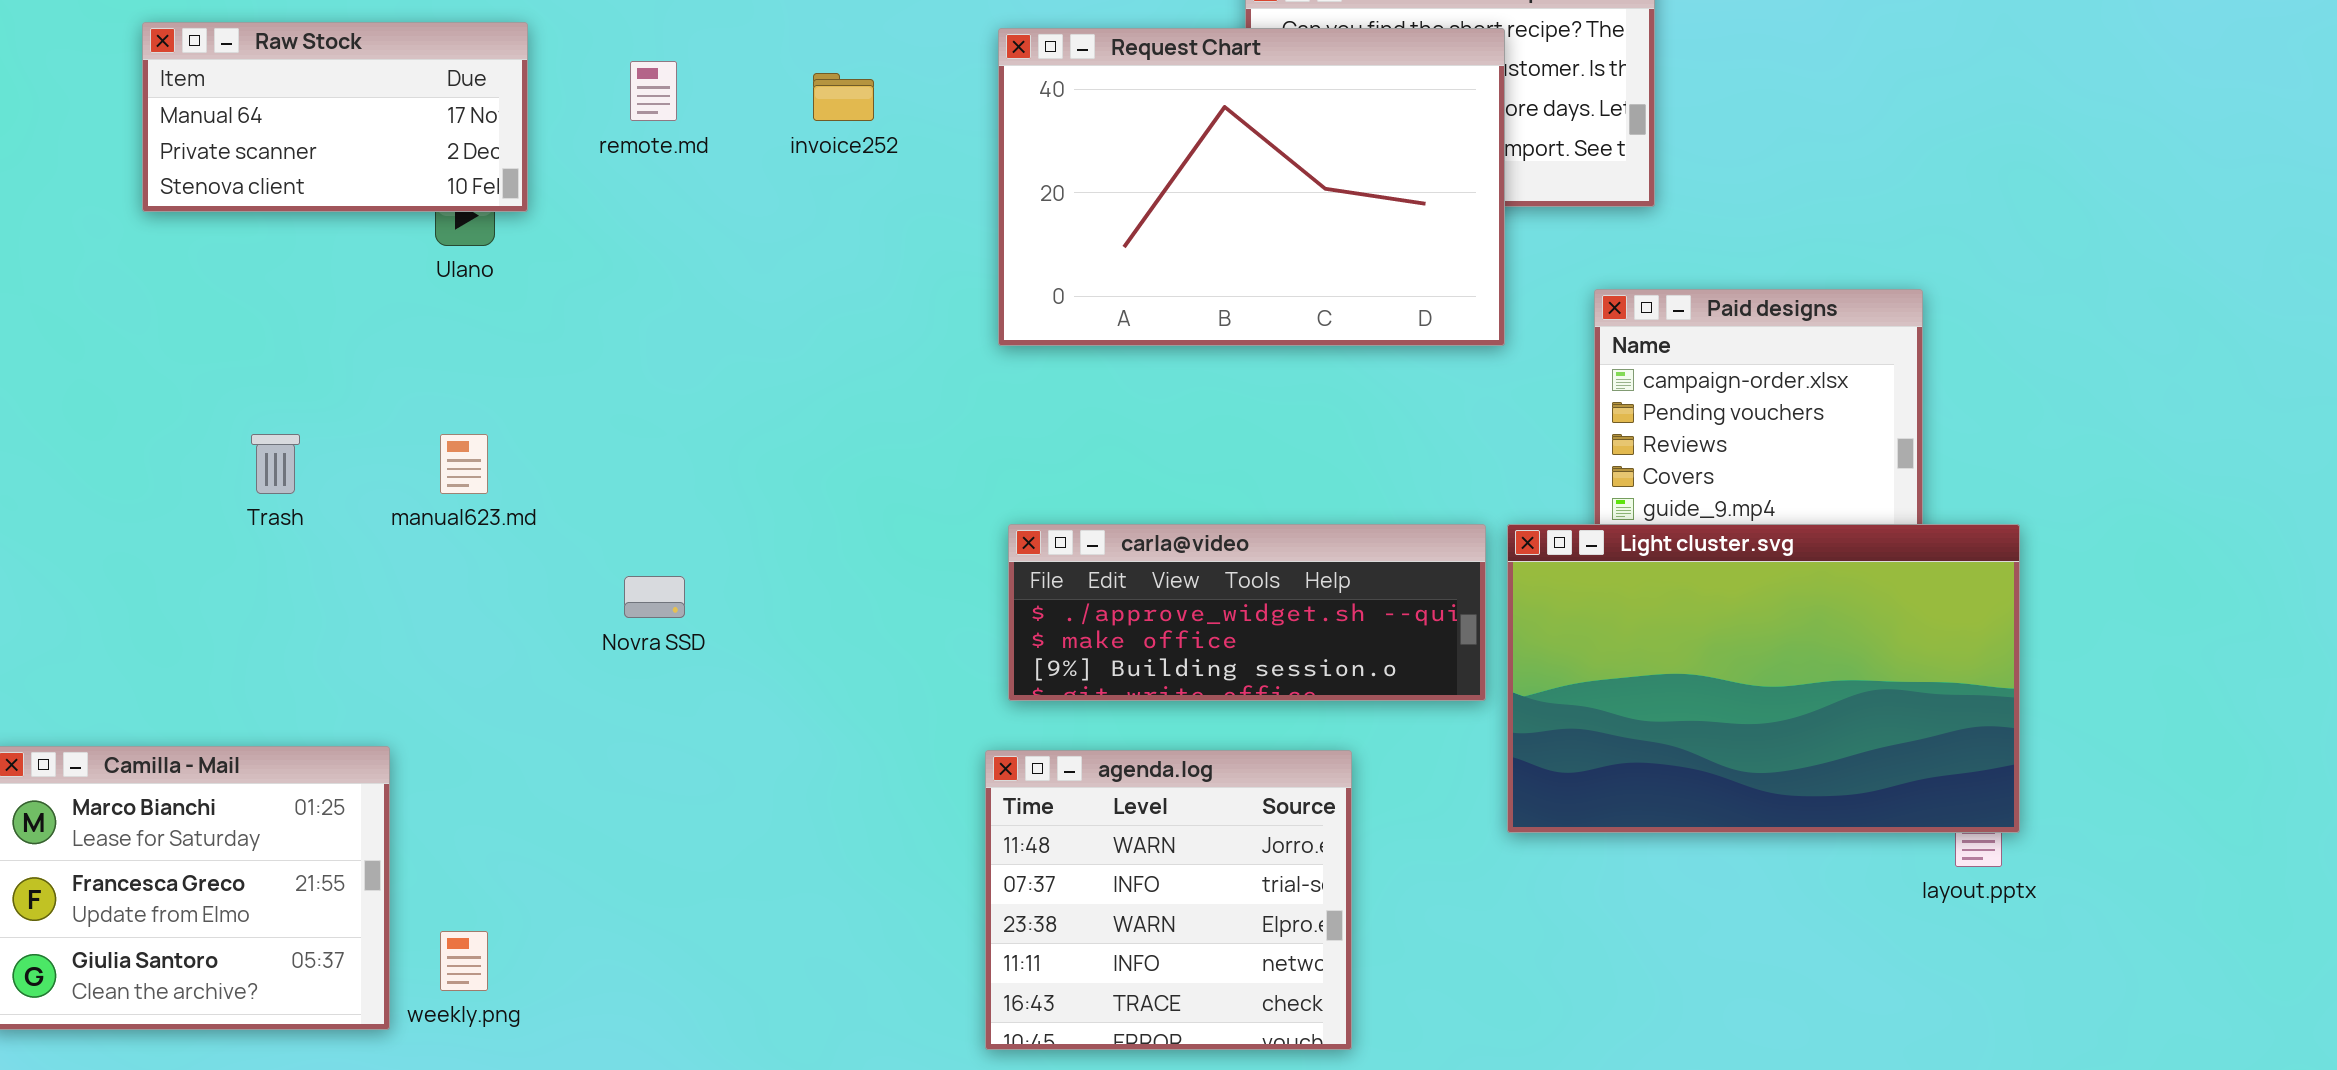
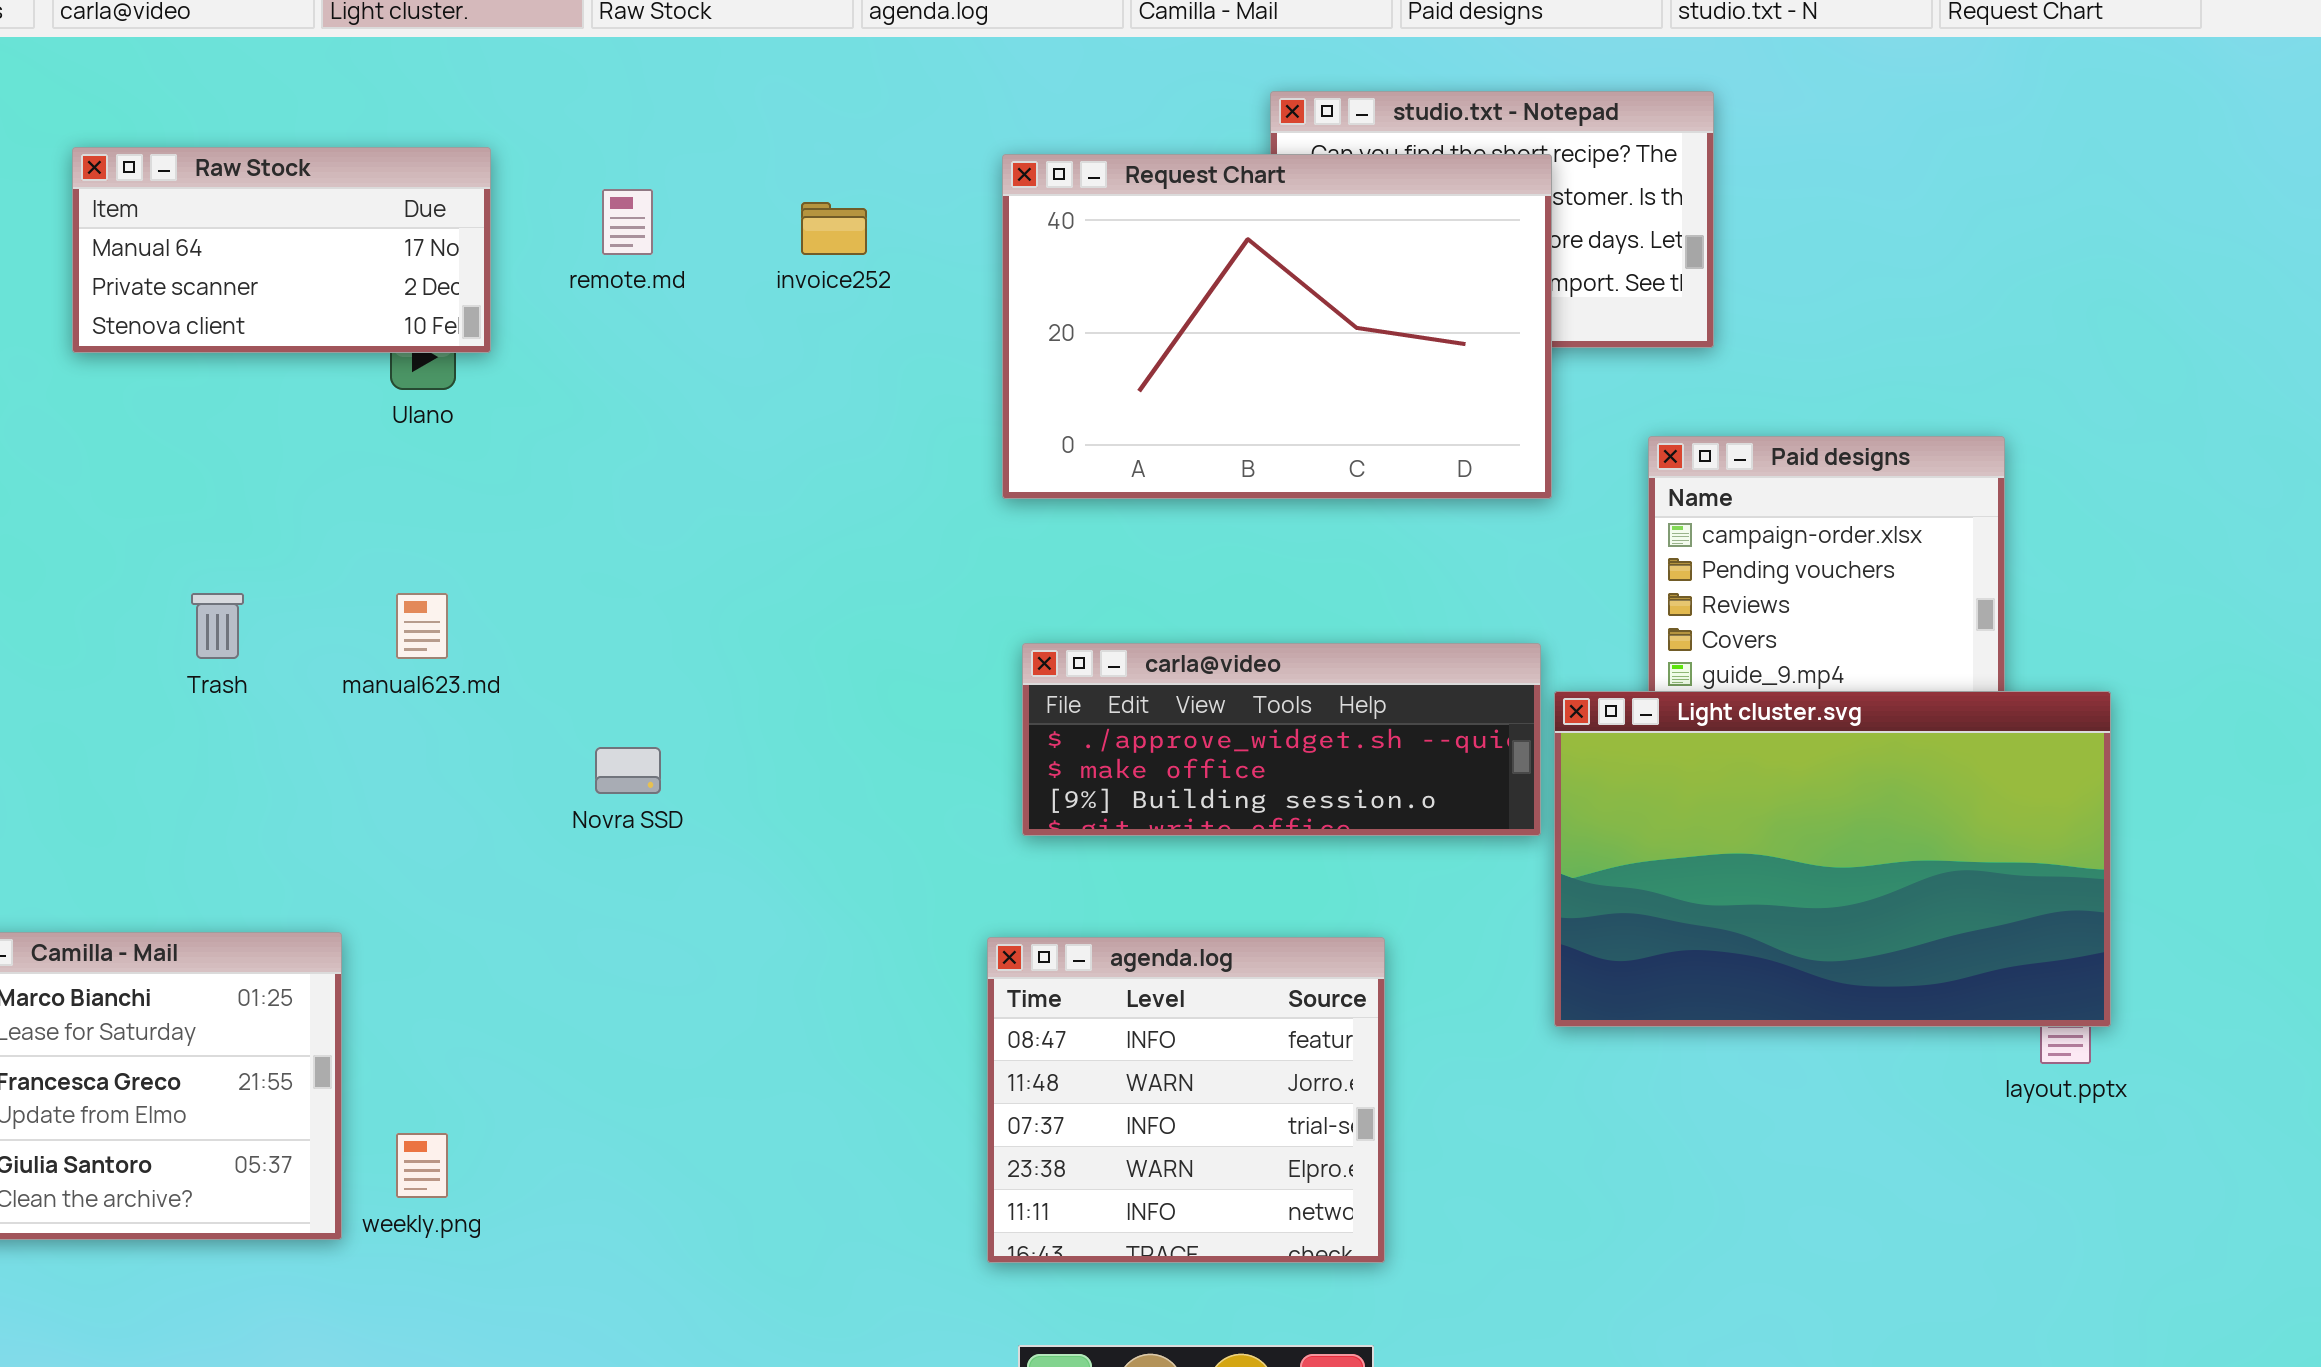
carla@video: [1008,524,1486,701] -> [1022,643,1541,836], moved
agenda.log: [985,750,1352,1050] -> [987,937,1385,1263], scrolled up 1 row

